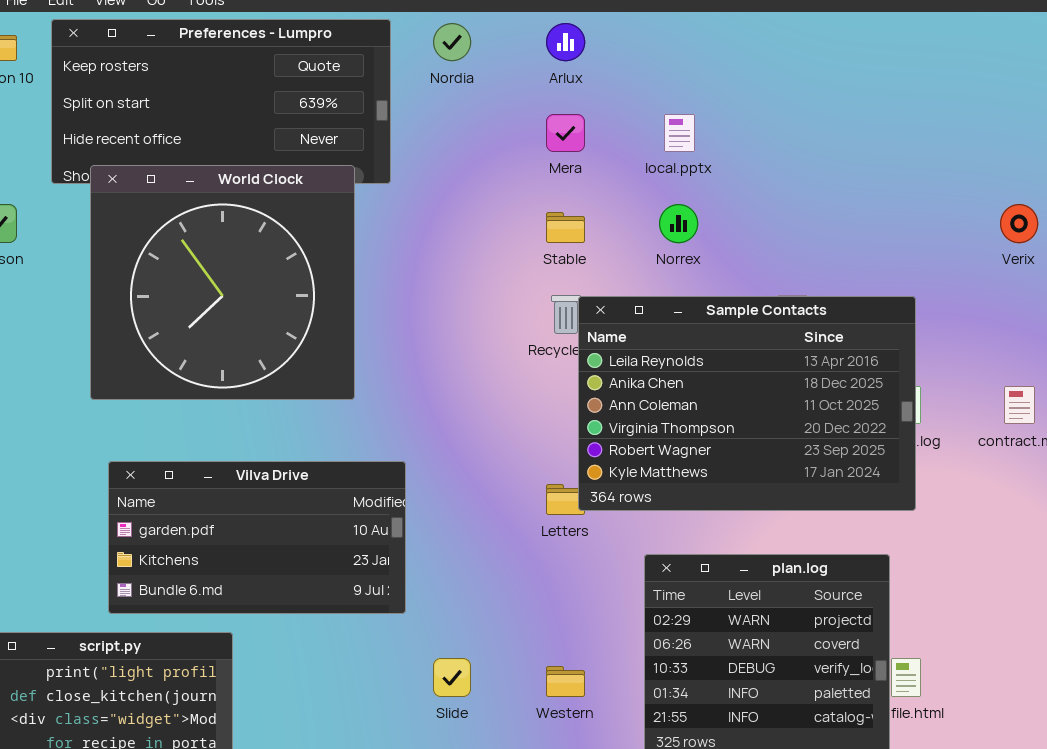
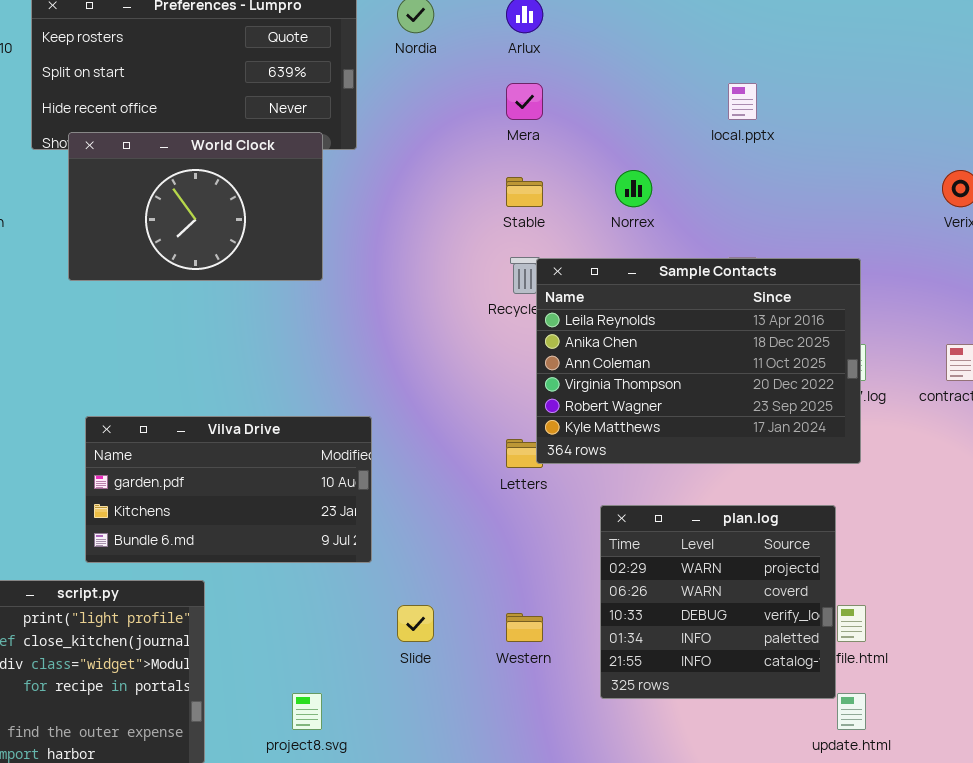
local.pptx: [664,114,695,152] -> [728,83,757,120], moved
World Clock: [90,165,355,400] -> [68,132,323,281], resized

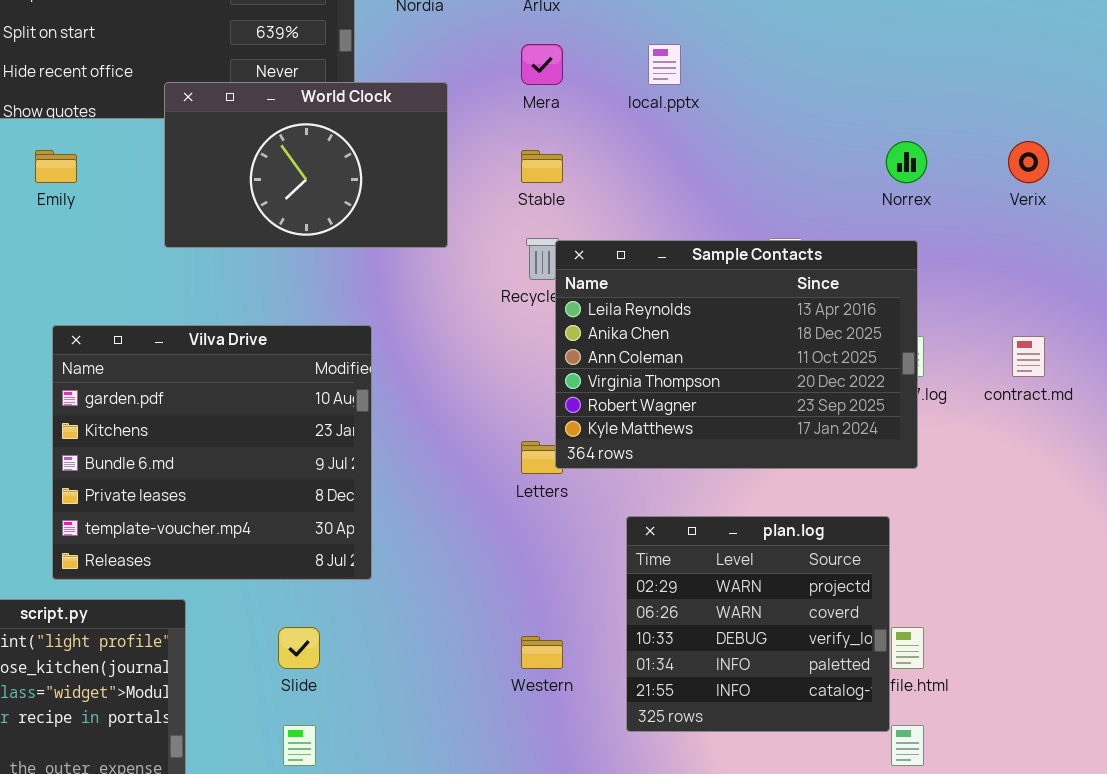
local.pptx: [728,83,757,120] -> [648,44,681,85], moved
World Clock: [68,132,323,281] -> [164,82,448,248], moved
Norrex: [615,170,652,207] -> [886,141,927,183], moved
Vilva Drive: [85,416,372,563] -> [52,325,372,580], resized
Slide: [397,605,434,642] -> [278,627,320,669], moved

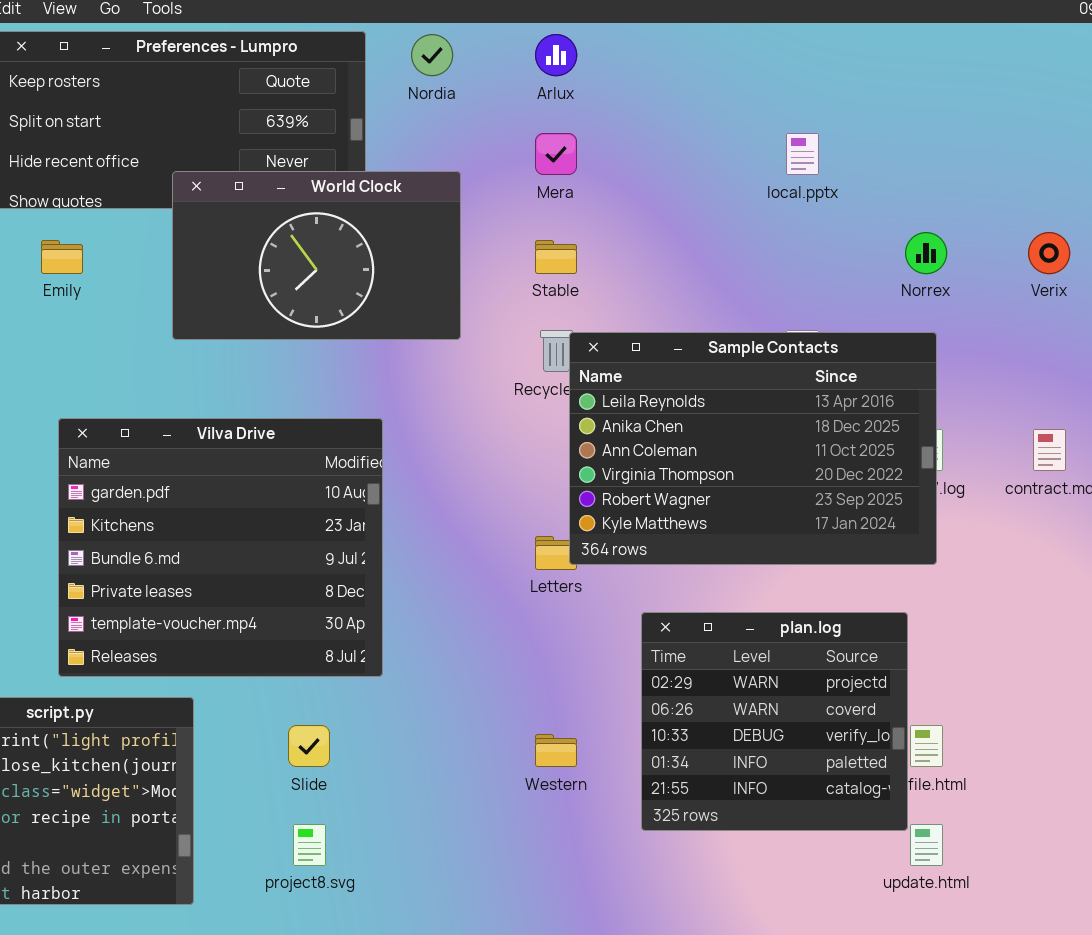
local.pptx: [648,44,681,85] -> [786,133,819,175], moved

